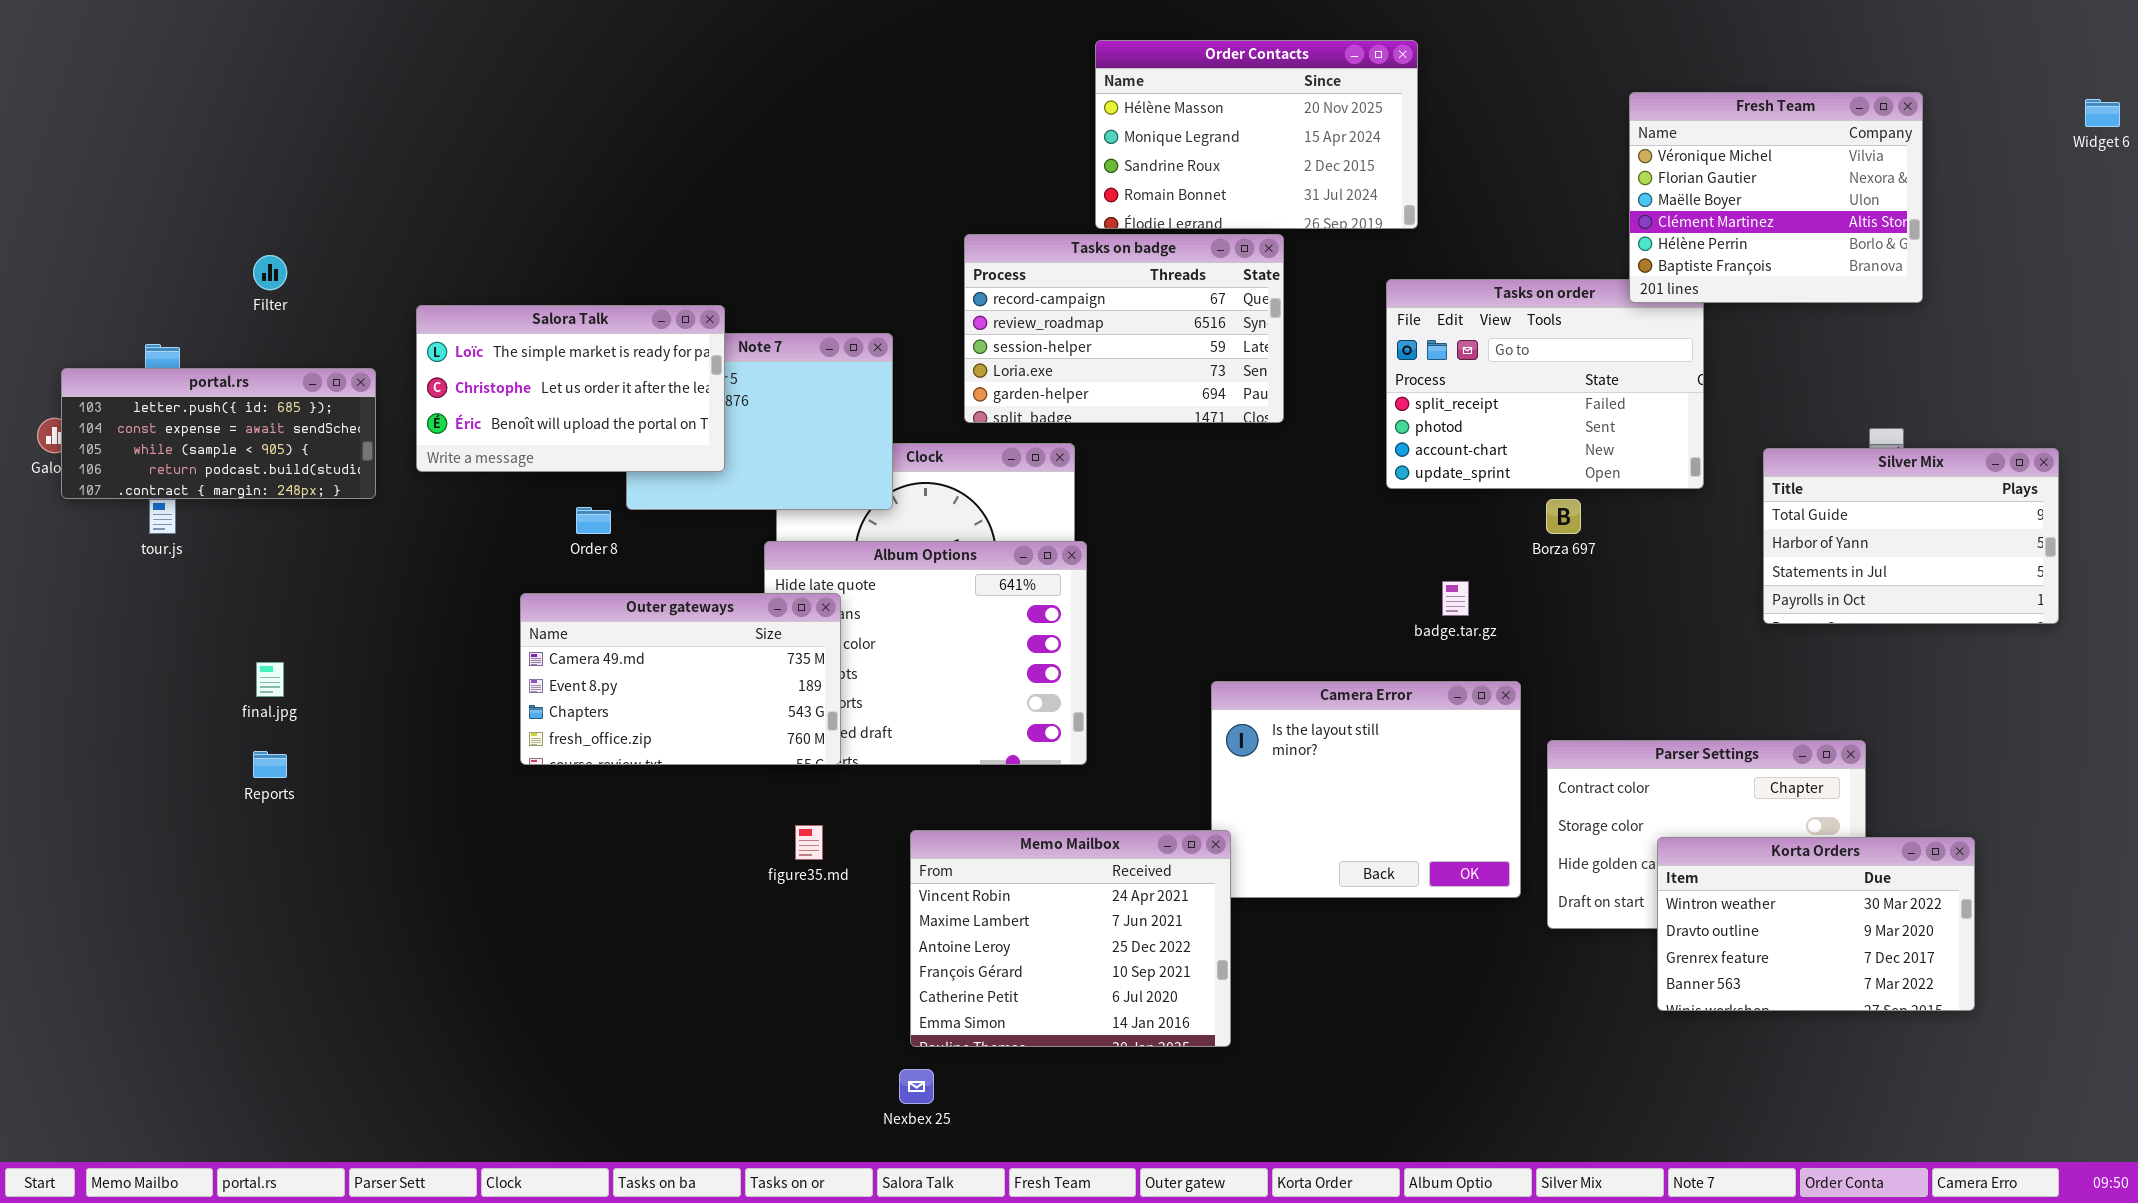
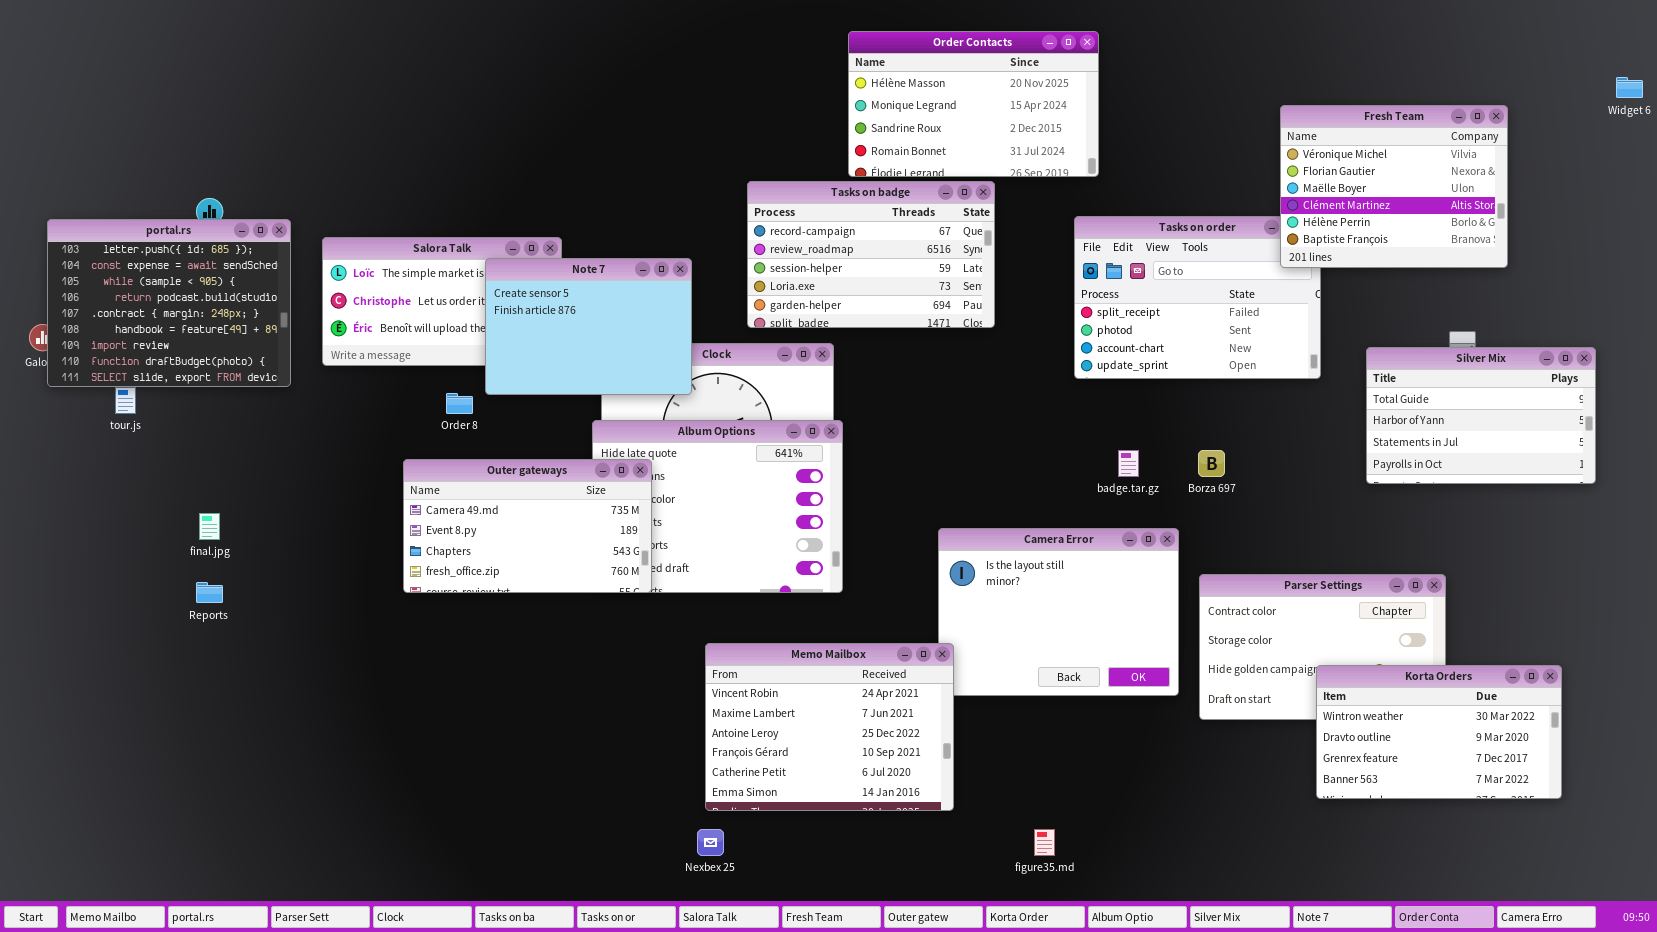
Fresh Team: [1629,92,1923,303] -> [1280,105,1508,268], moved
Note 7: [626,333,893,510] -> [485,258,692,395], raised
portal.rs: [61,368,376,499] -> [47,219,291,387], resized
Borza 697: [1546,499,1581,534] -> [1198,450,1225,477], moved
figure35.md: [795,825,823,860] -> [1034,829,1055,856], moved
Korta Orders: [1657,837,1975,1011] -> [1316,665,1562,799], moved

